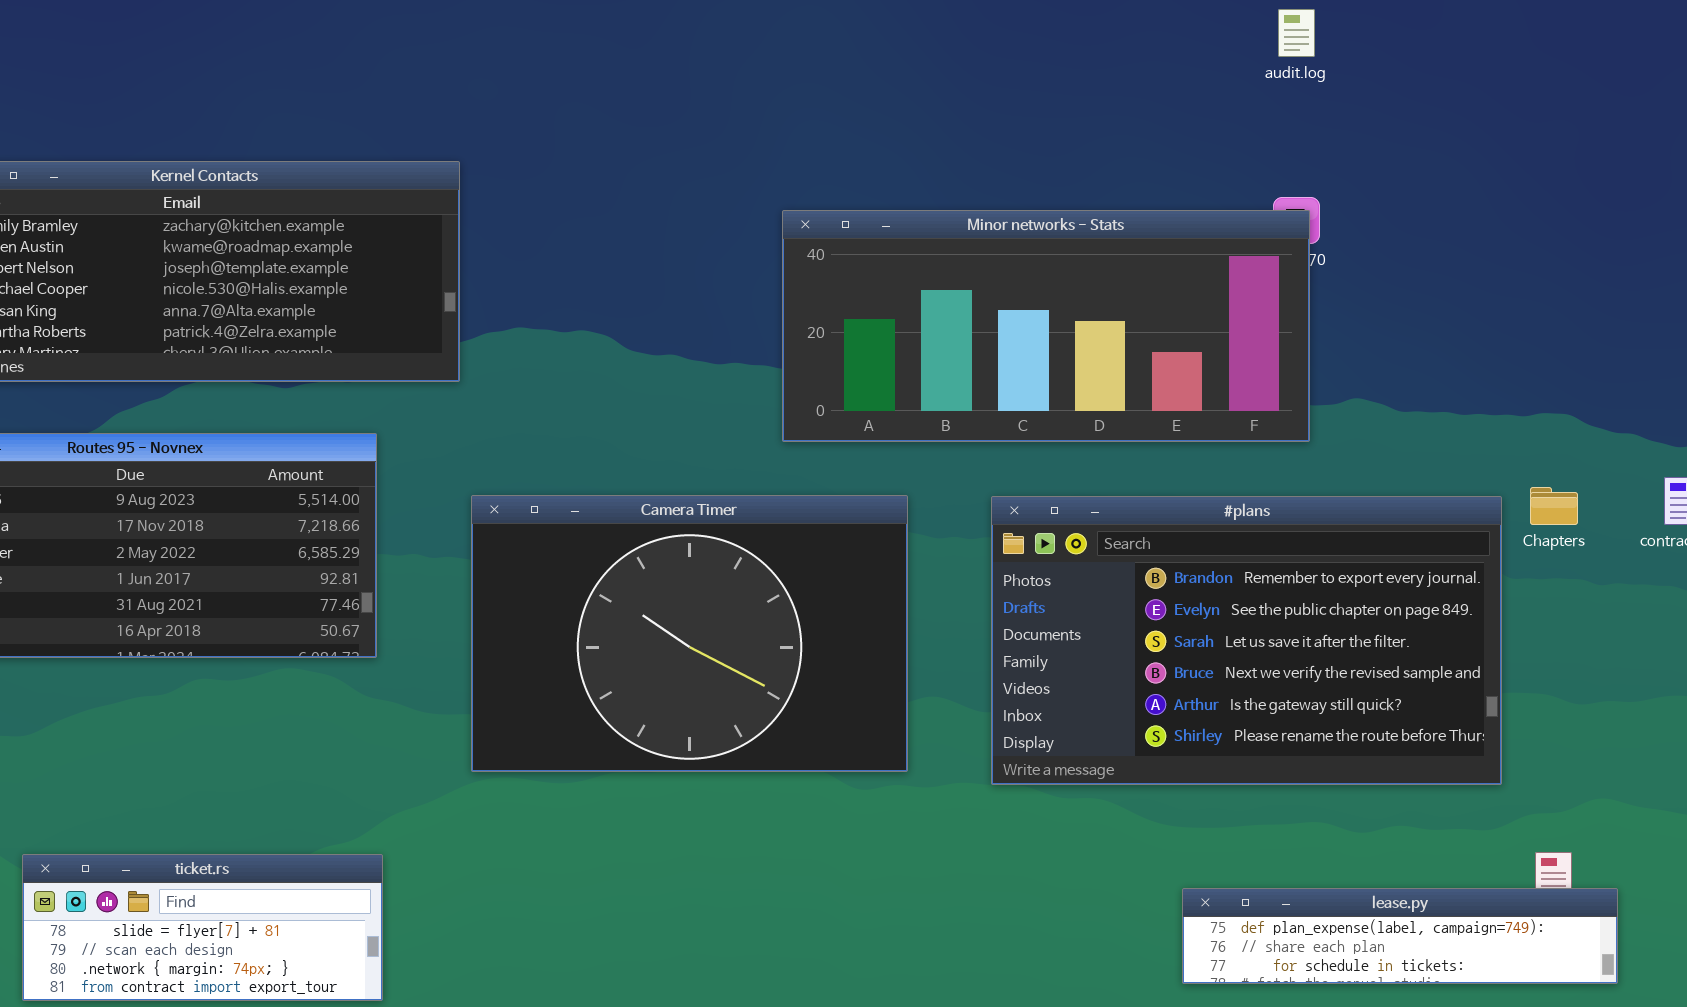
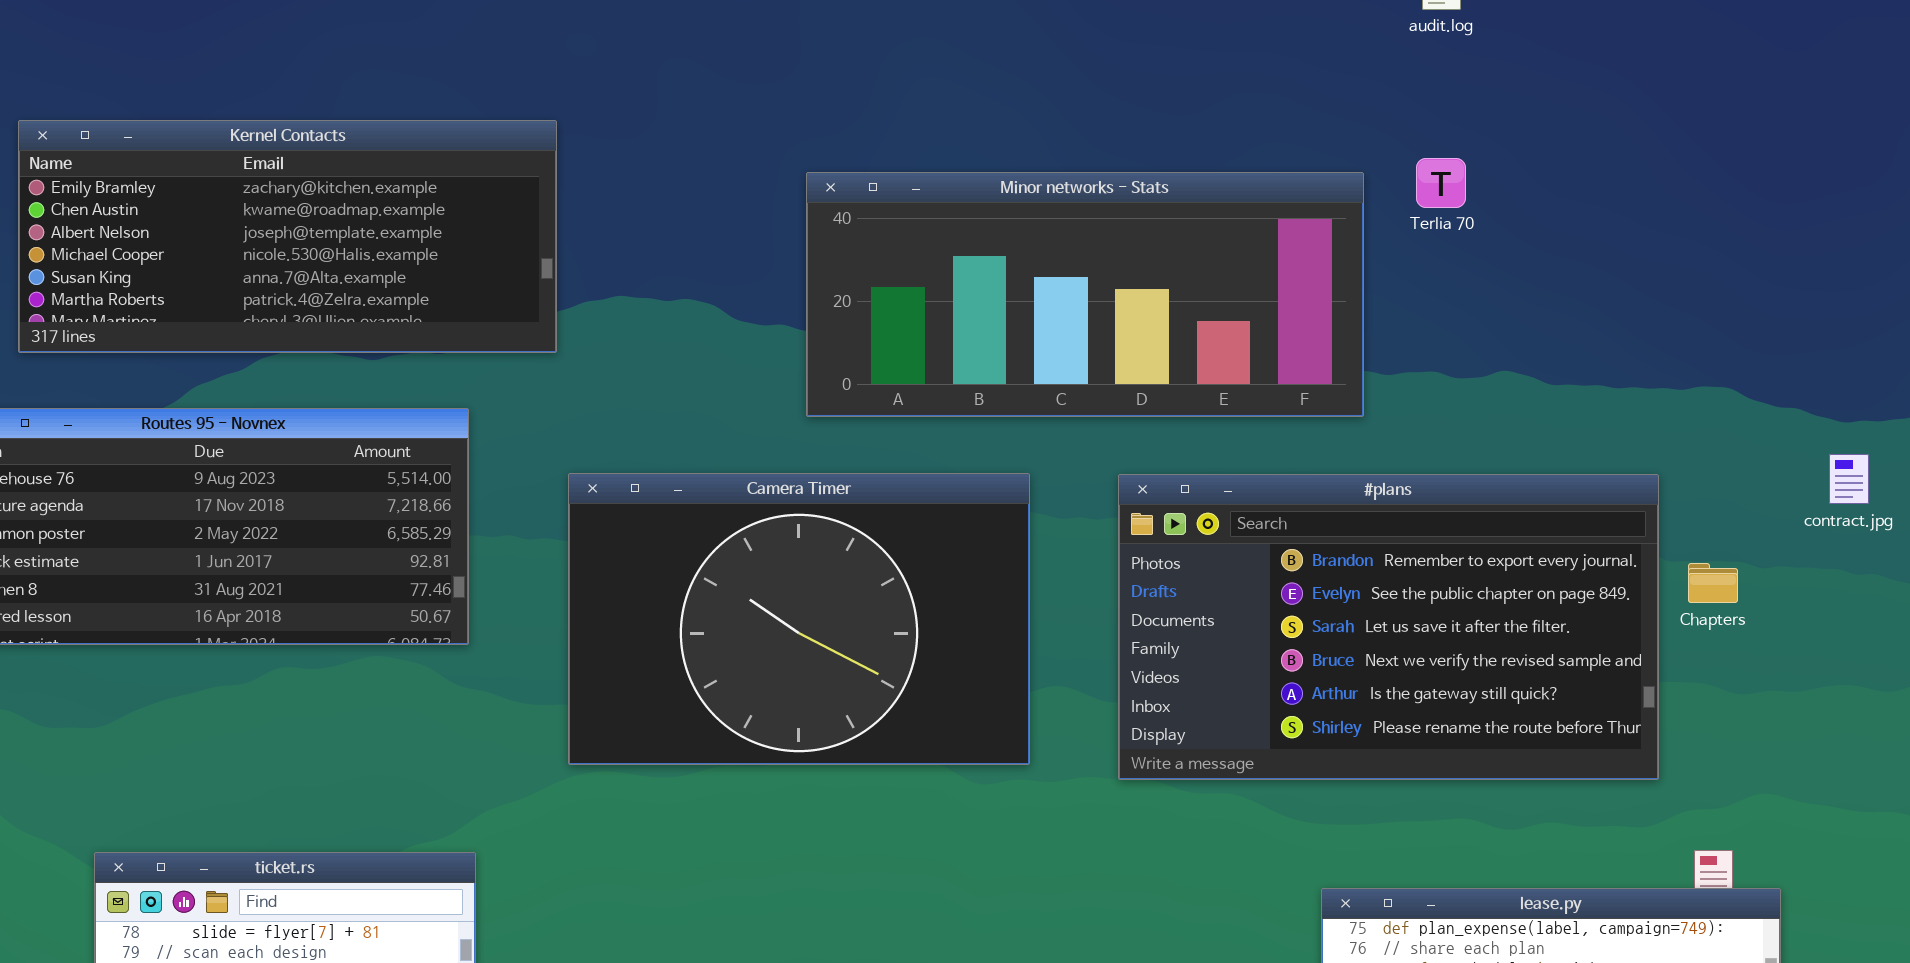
Minor networks - Stats: [782,210,1310,442] -> [806,172,1364,417], moved
Chapters: [1530,487,1578,525] -> [1688,563,1738,603], moved

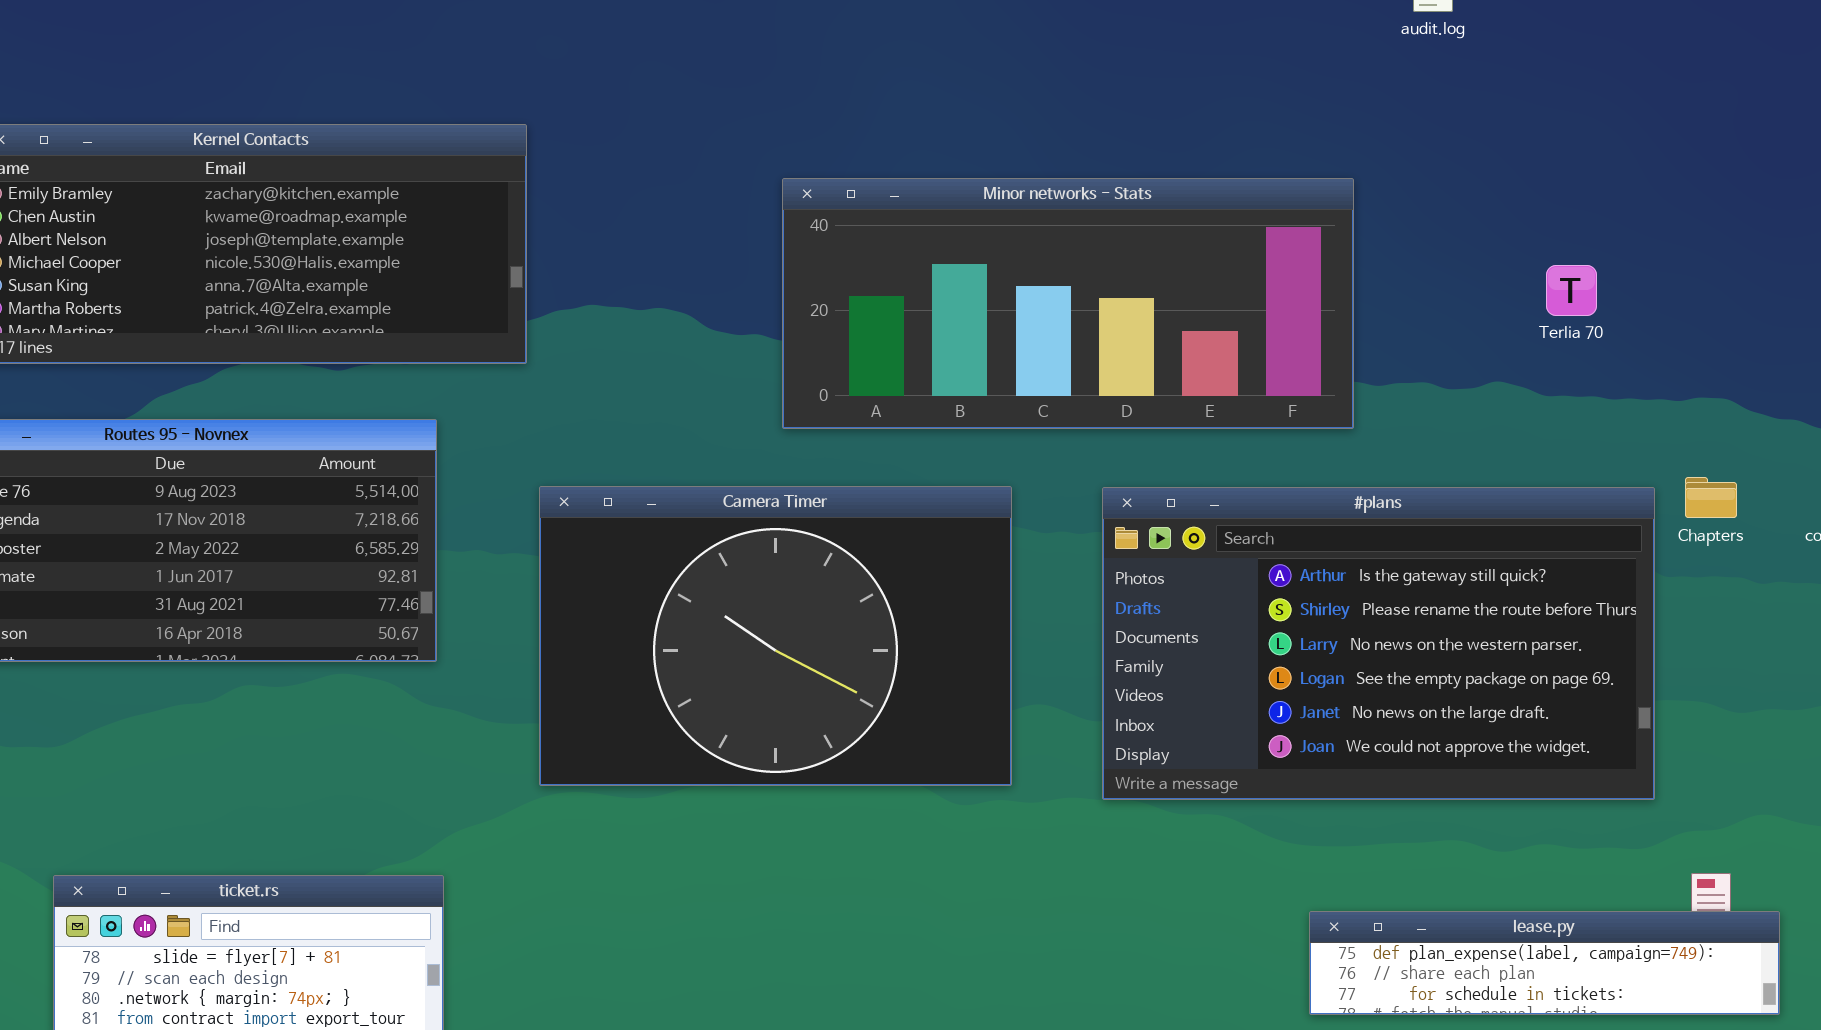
Terlia 70: [1416,158,1466,208] -> [1546,265,1597,316], moved
#plans: [1118,474,1659,780] -> [1102,487,1655,800], scrolled down 4 rows
Chapters: [1688,563,1738,603] -> [1685,477,1737,518], moved

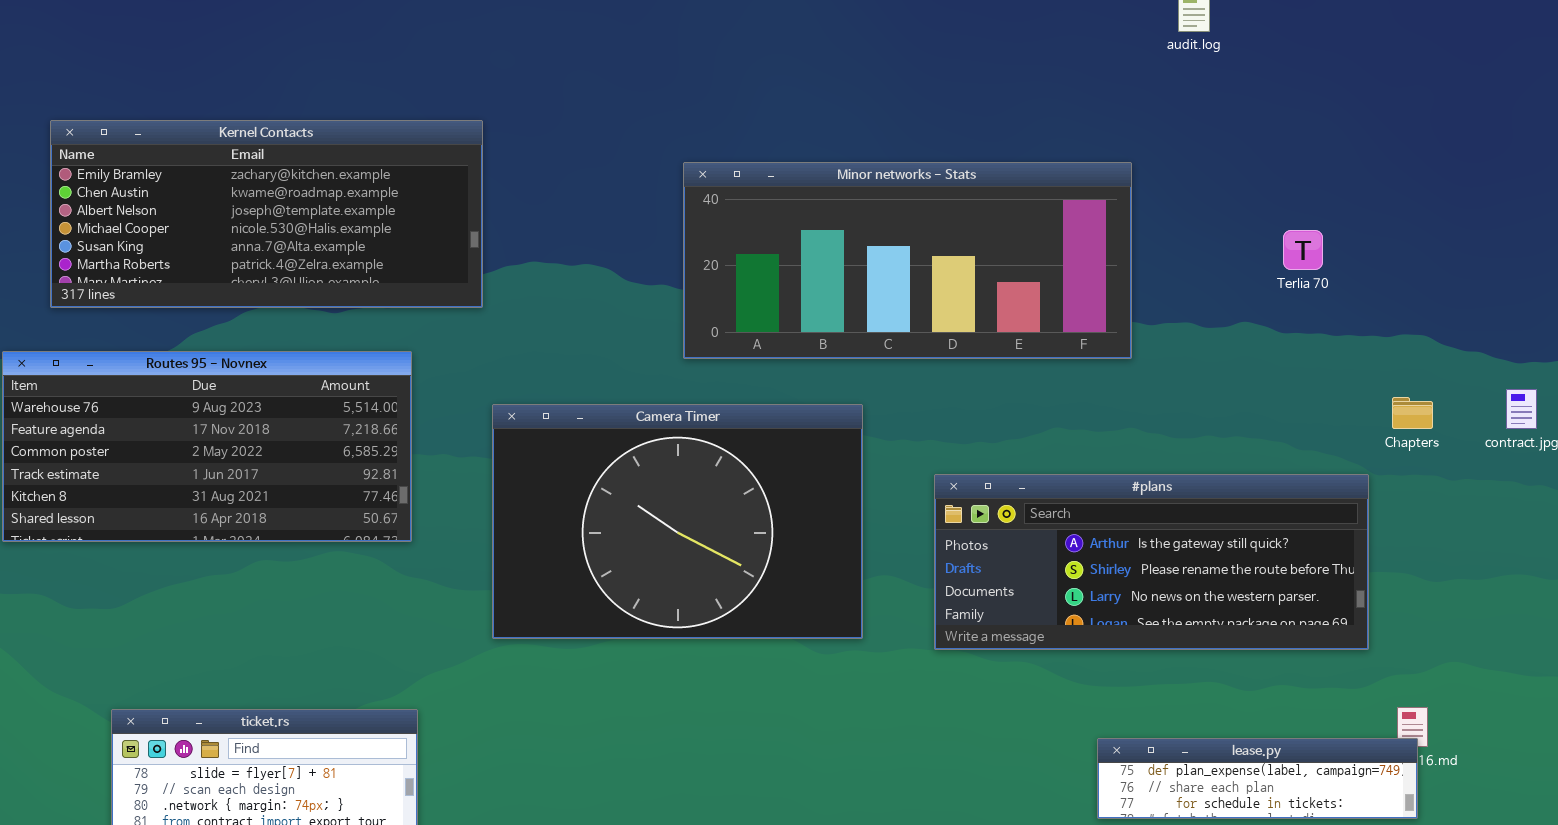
#plans: [1102,487,1655,800] -> [934,474,1369,650], resized
lease.py: [1309,911,1780,1015] -> [1097,738,1418,819], resized

